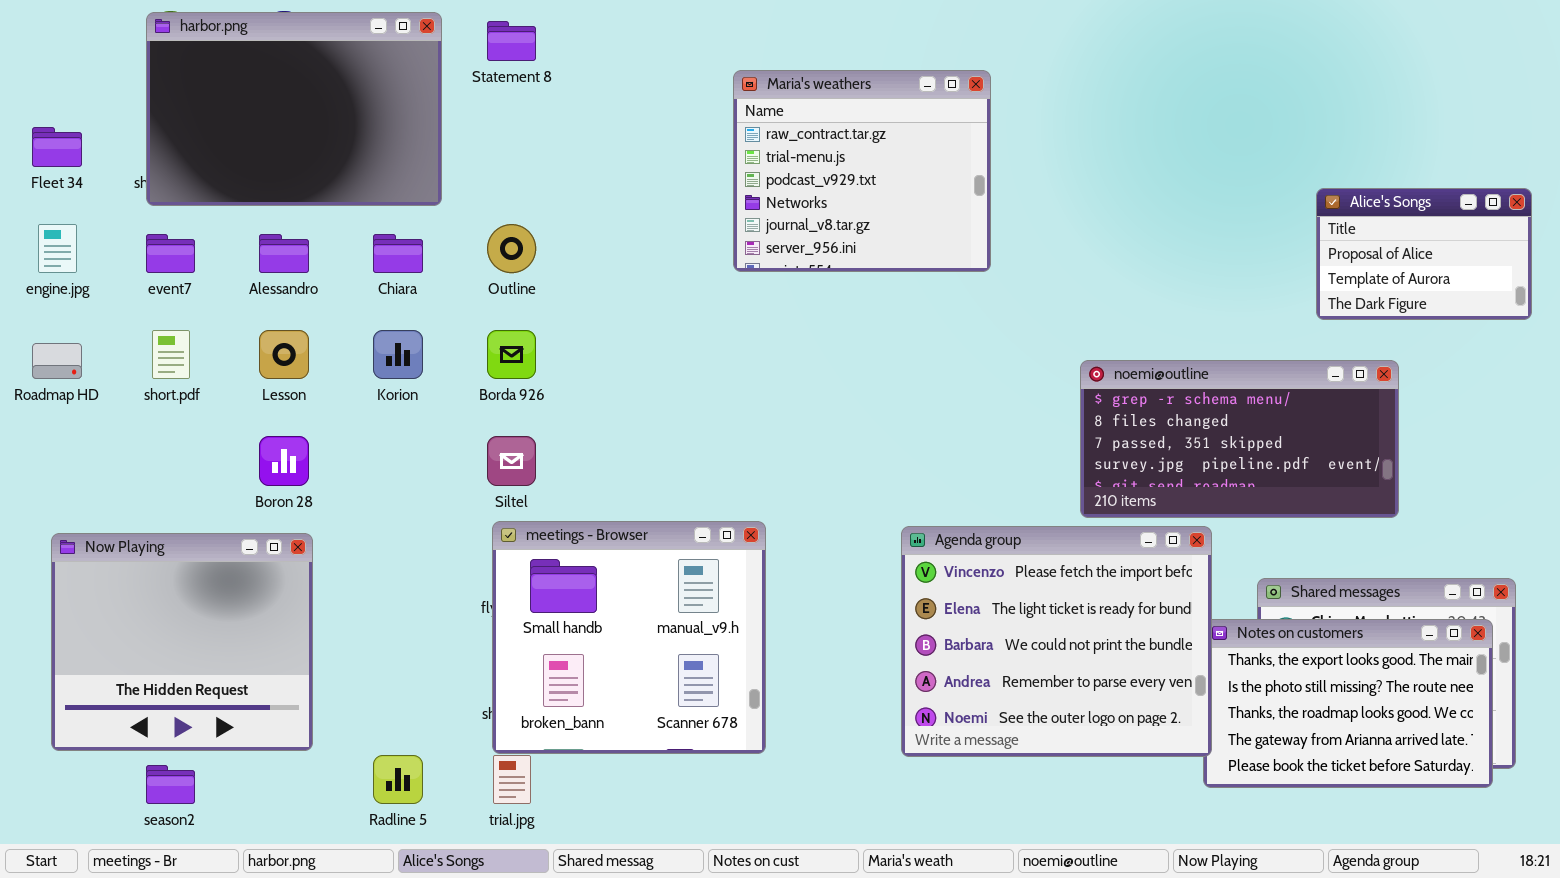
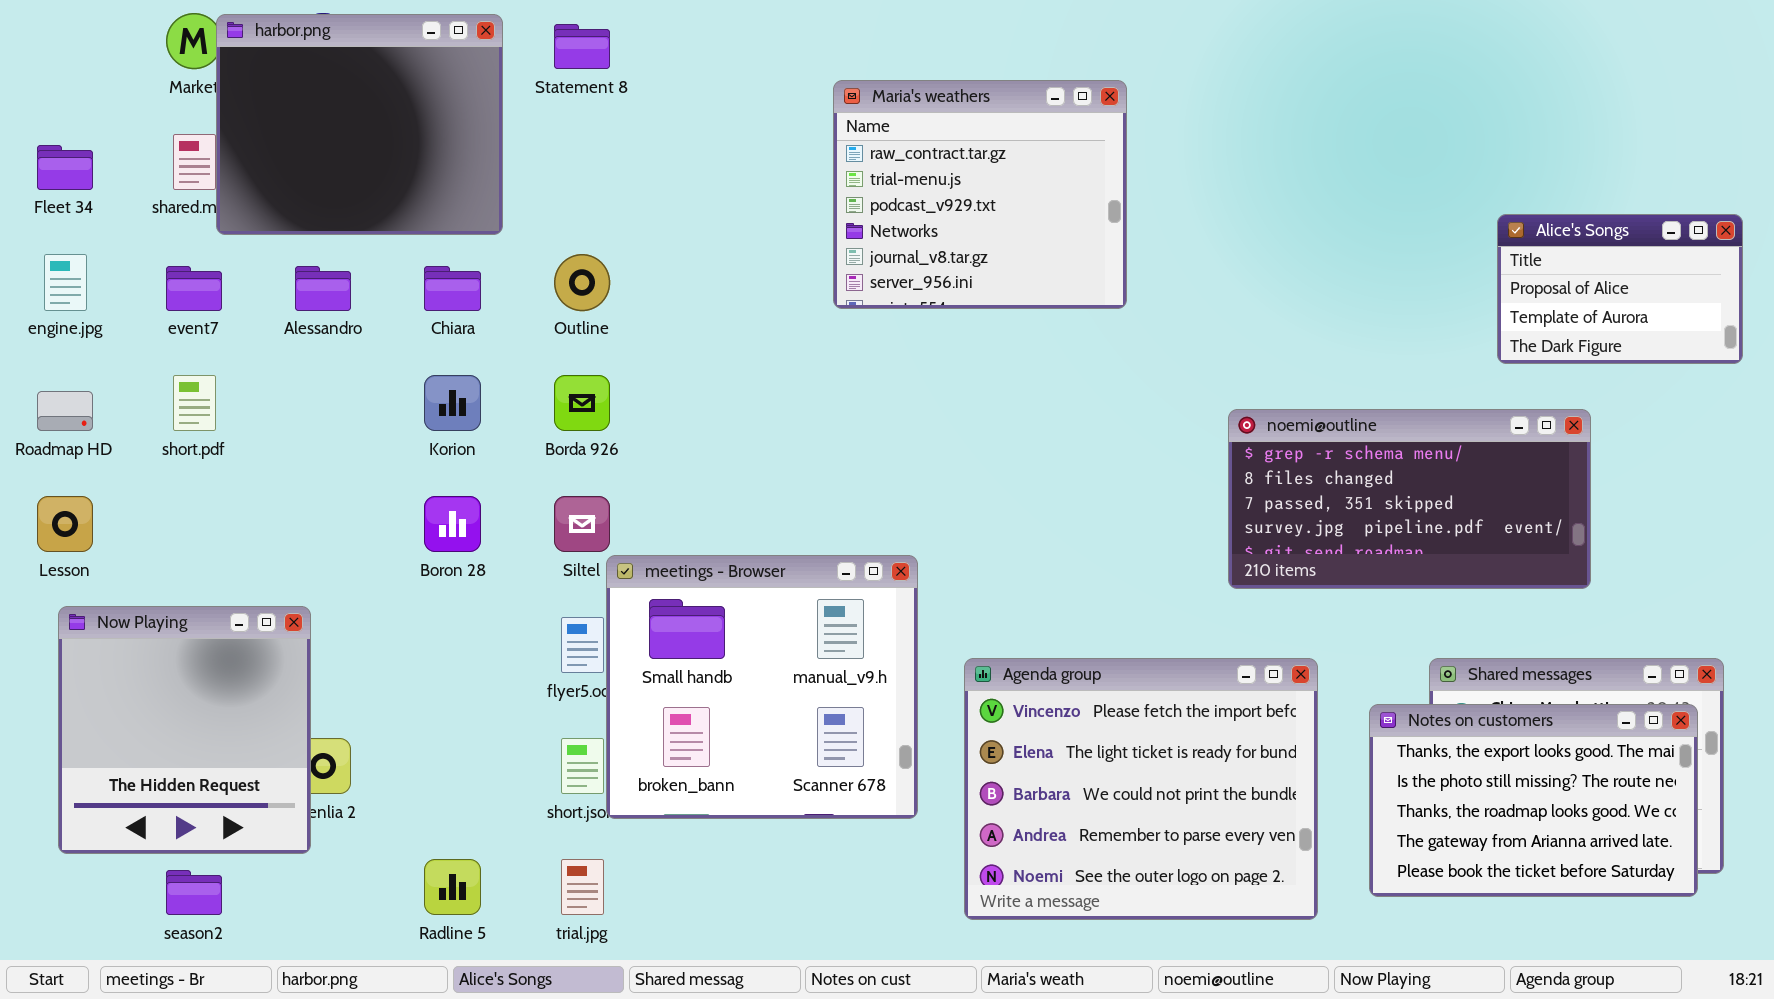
harbor.png: [146,12,442,206] -> [216,14,503,235], resized
Lesson: [259,330,309,379] -> [37,496,93,552], moved
Boron 28: [259,436,309,486] -> [424,496,481,552], moved
meetings - Browser: [492,521,766,754] -> [606,555,918,819], moved
Agenda group: [901,526,1212,757] -> [964,658,1318,920], moved
Now Playing: [51,533,313,751] -> [58,606,311,854], resized

